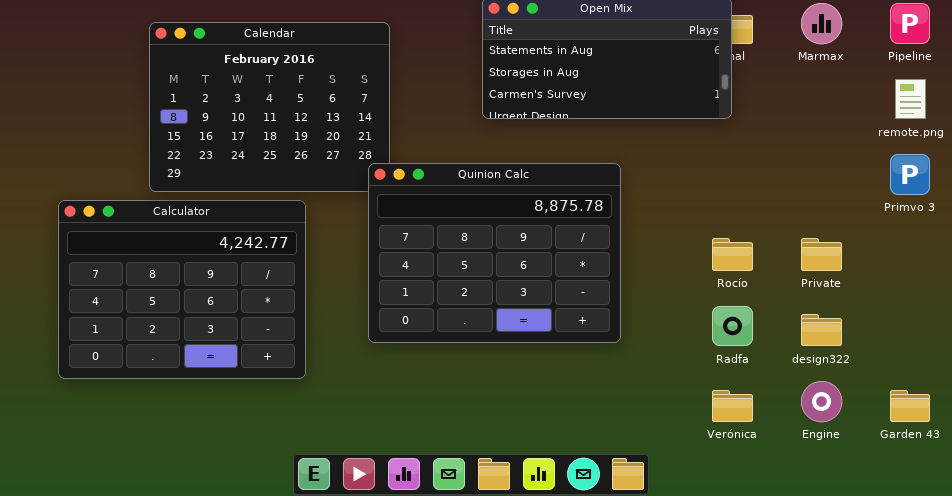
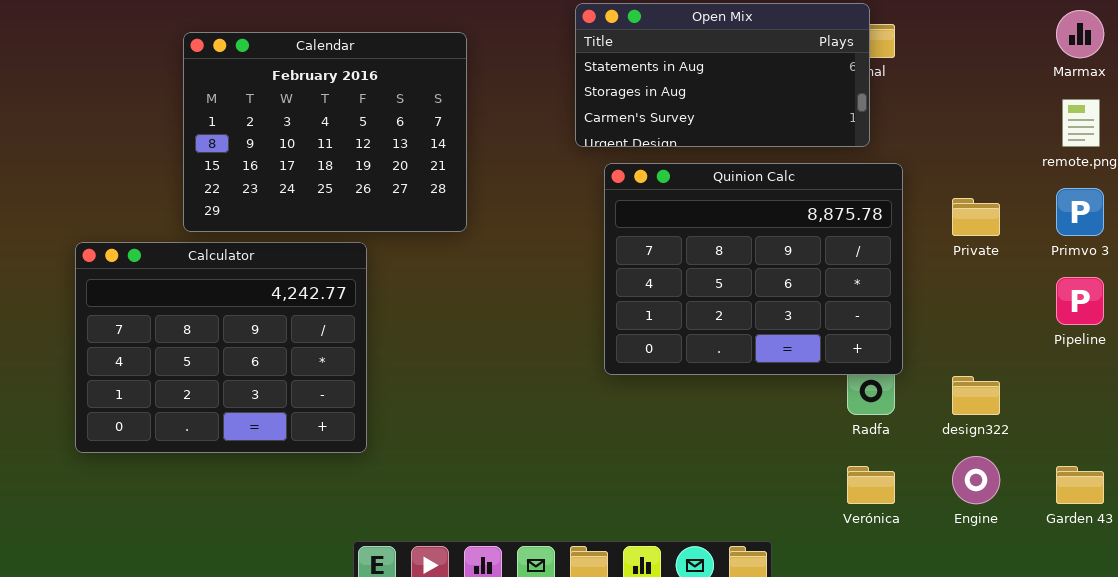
Marmax: [801,3,842,44] -> [1056,10,1104,58], moved
Pipeline: [890,3,930,44] -> [1056,277,1104,325], moved
Quinion Calc: [368,163,621,343] -> [604,163,903,375], moved
Private: [801,238,842,271] -> [952,198,1000,236], moved

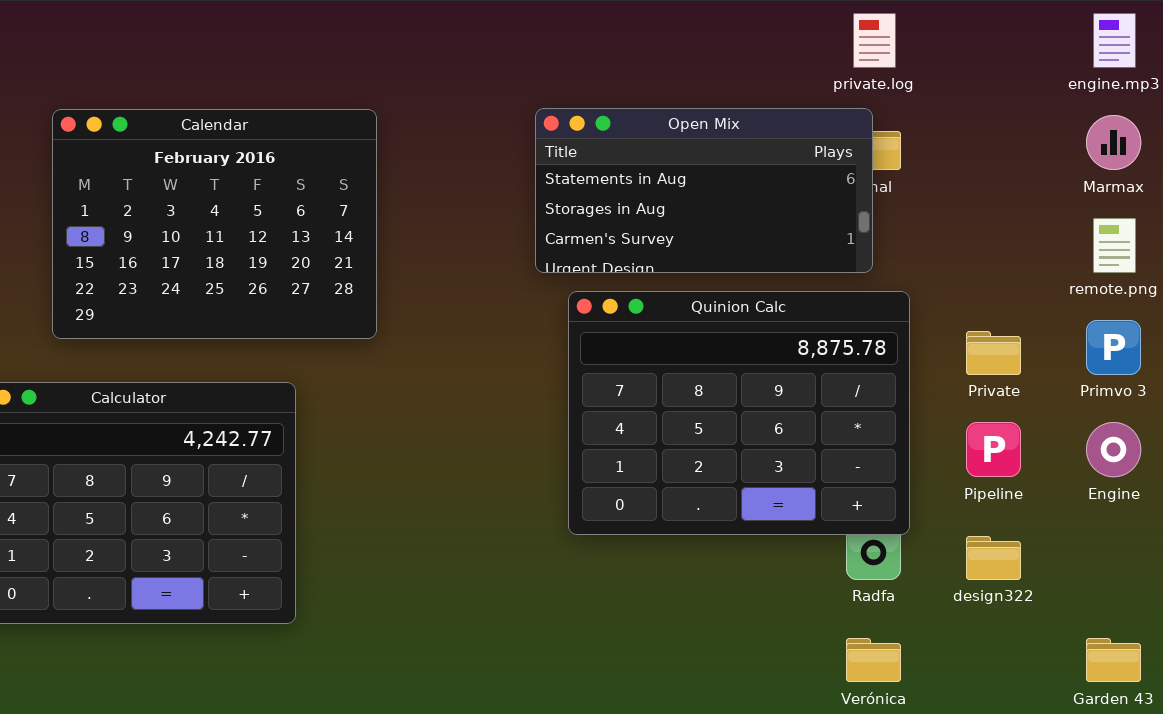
Calendar: [183,32,467,232] -> [52,109,377,339], moved
Pipeline: [1056,277,1104,325] -> [966,422,1021,477], moved
Engine: [952,456,1000,504] -> [1086,422,1141,477], moved

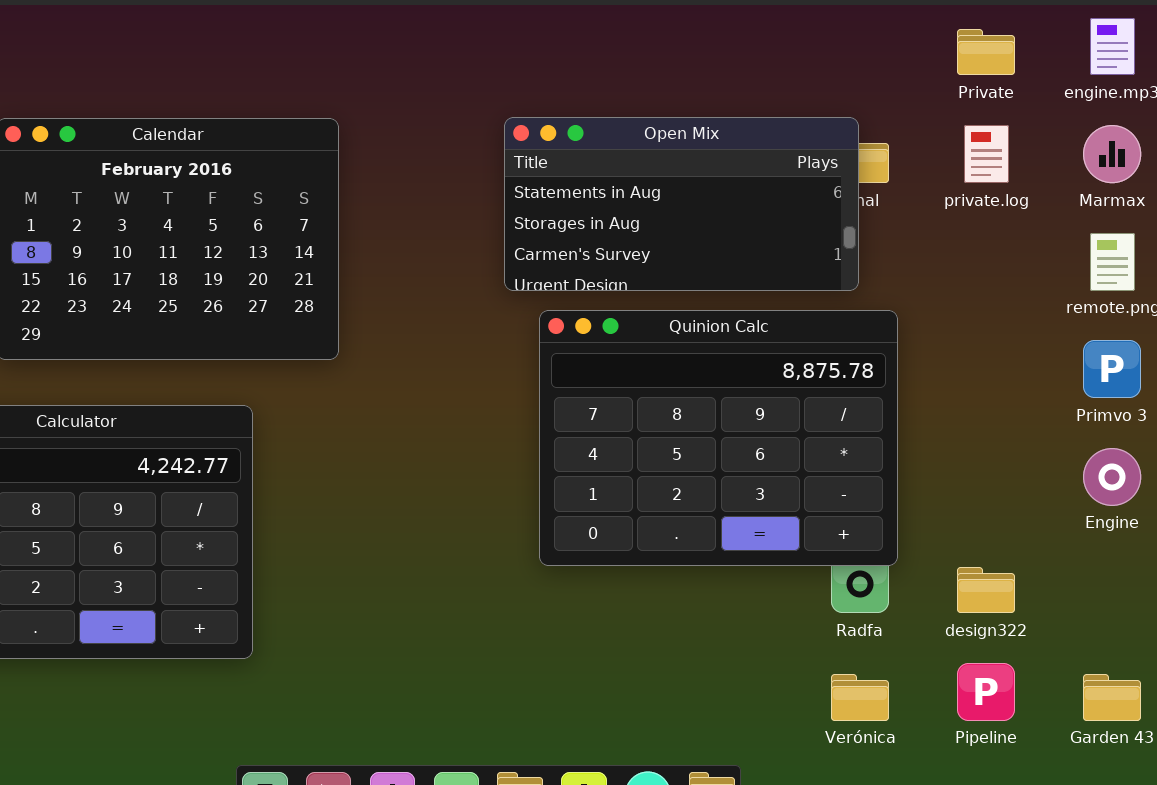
private.log: [853,13,896,68] -> [964,125,1009,183], moved
Private: [966,331,1021,375] -> [957,29,1015,75], moved
Pipeline: [966,422,1021,477] -> [957,663,1015,721], moved

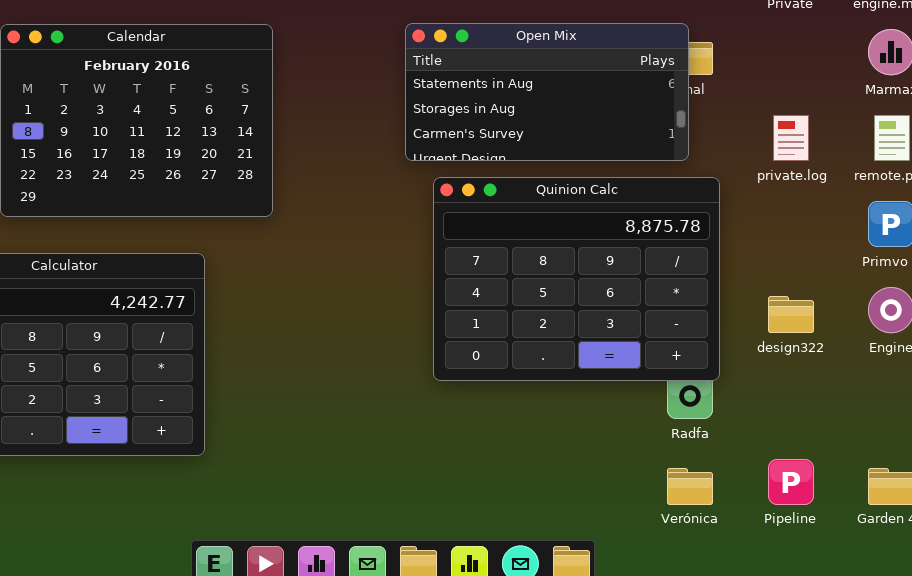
private.log: [964,125,1009,183] -> [773,115,809,161], moved
design322: [957,567,1015,613] -> [768,296,814,333], moved

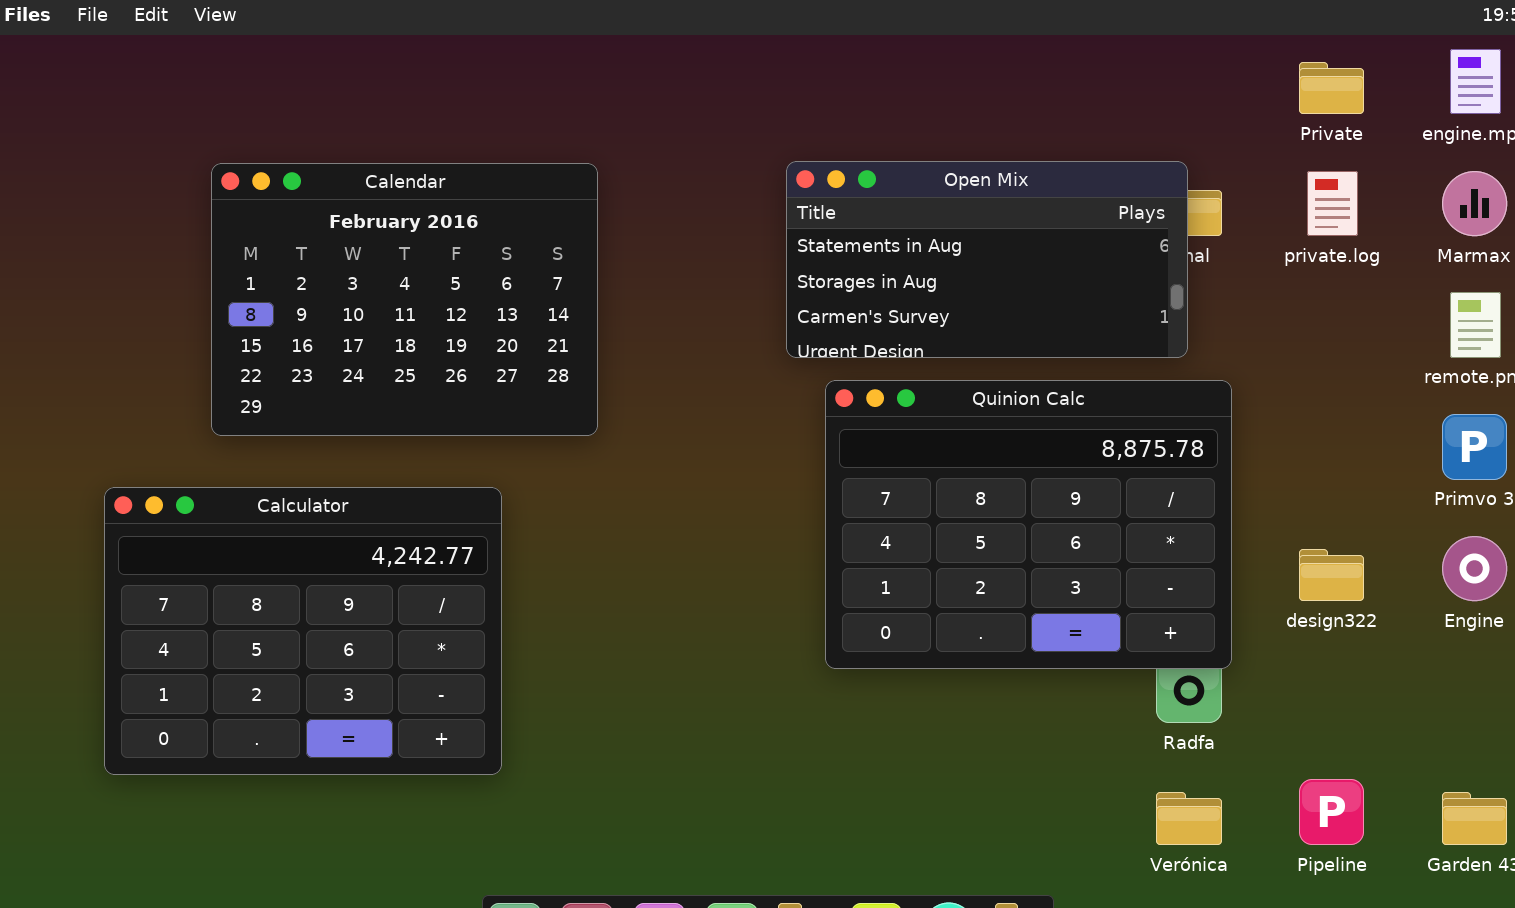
private.log: [773,115,809,161] -> [1307,171,1358,236], moved

